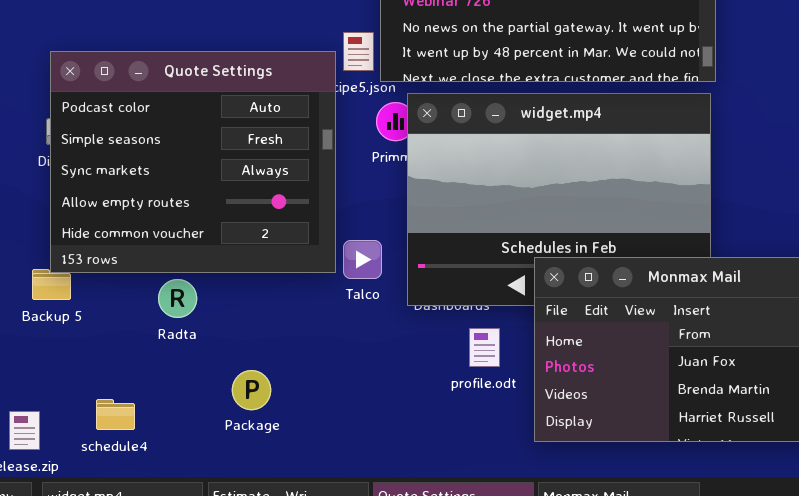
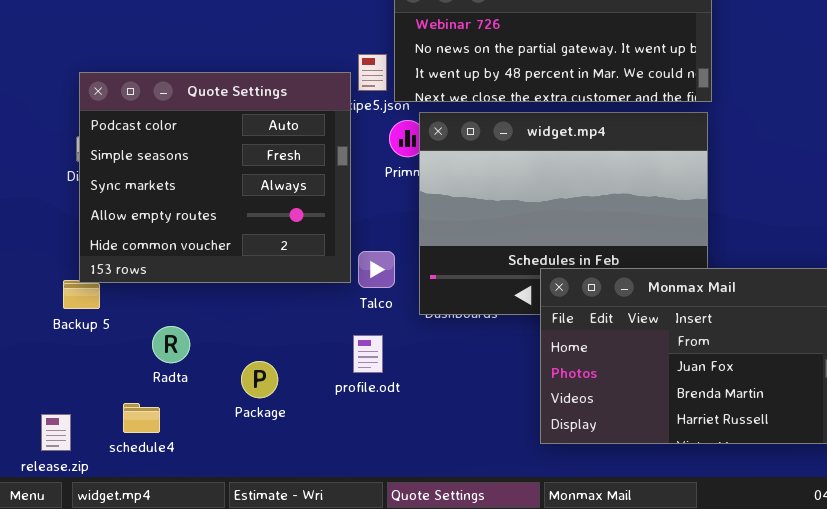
Radta: [158,279,197,318] -> [152,326,190,363], moved
profile.odt: [469,328,500,367] -> [353,335,383,373], moved
Package: [232,370,271,410] -> [241,361,278,398], moved

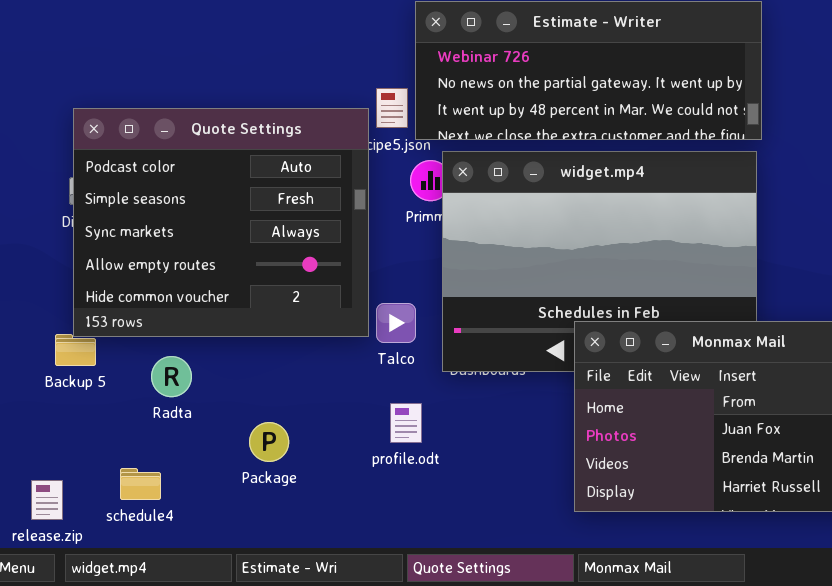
Radta: [152,326,190,363] -> [151,356,192,397], moved
profile.odt: [353,335,383,373] -> [390,403,422,443], moved

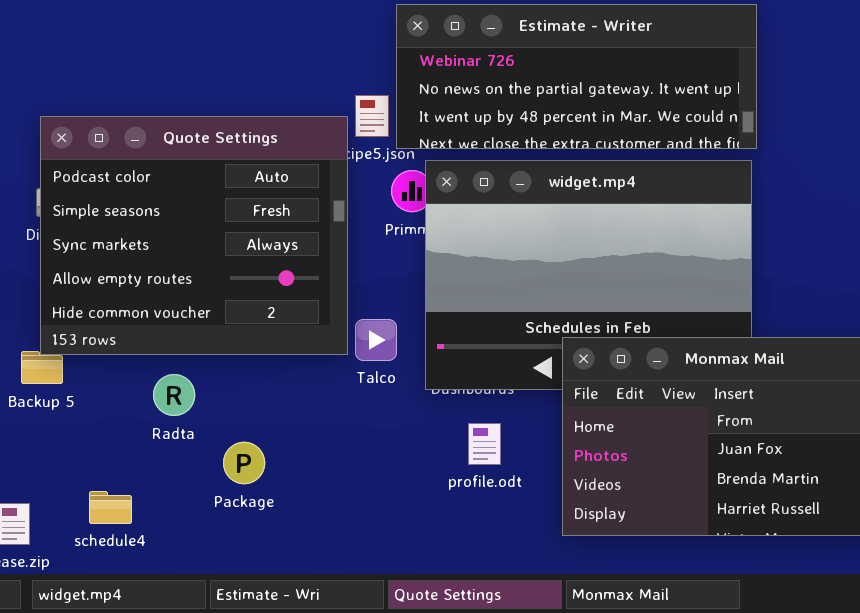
Radta: [151,356,192,397] -> [153,374,195,416], moved
profile.odt: [390,403,422,443] -> [468,423,501,465], moved

